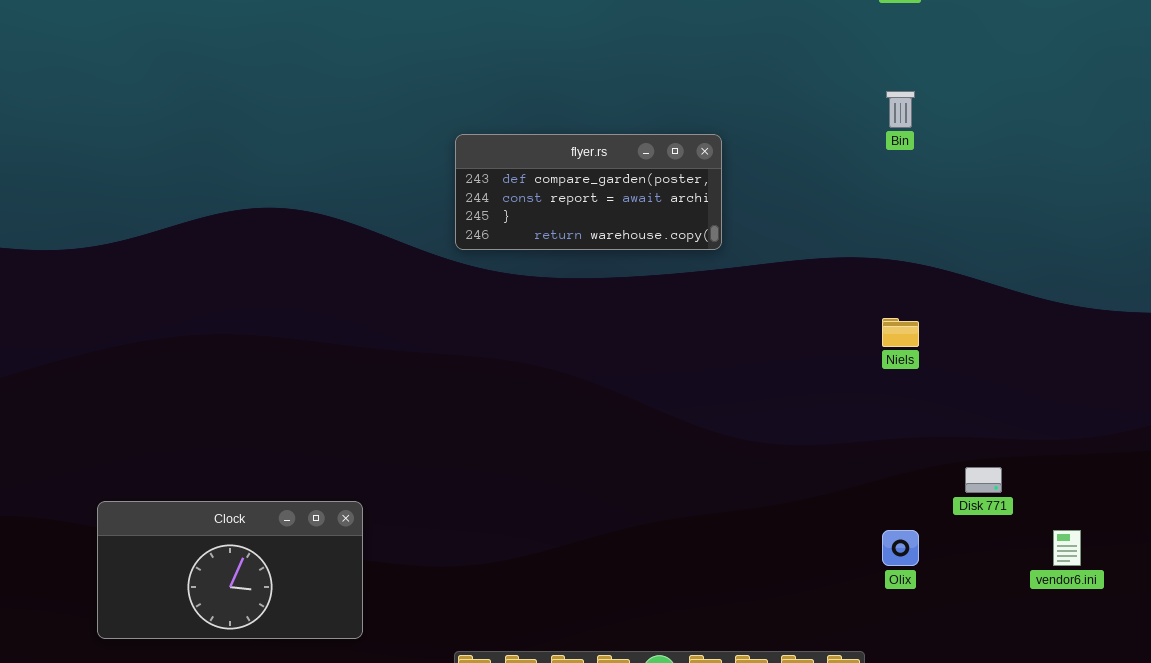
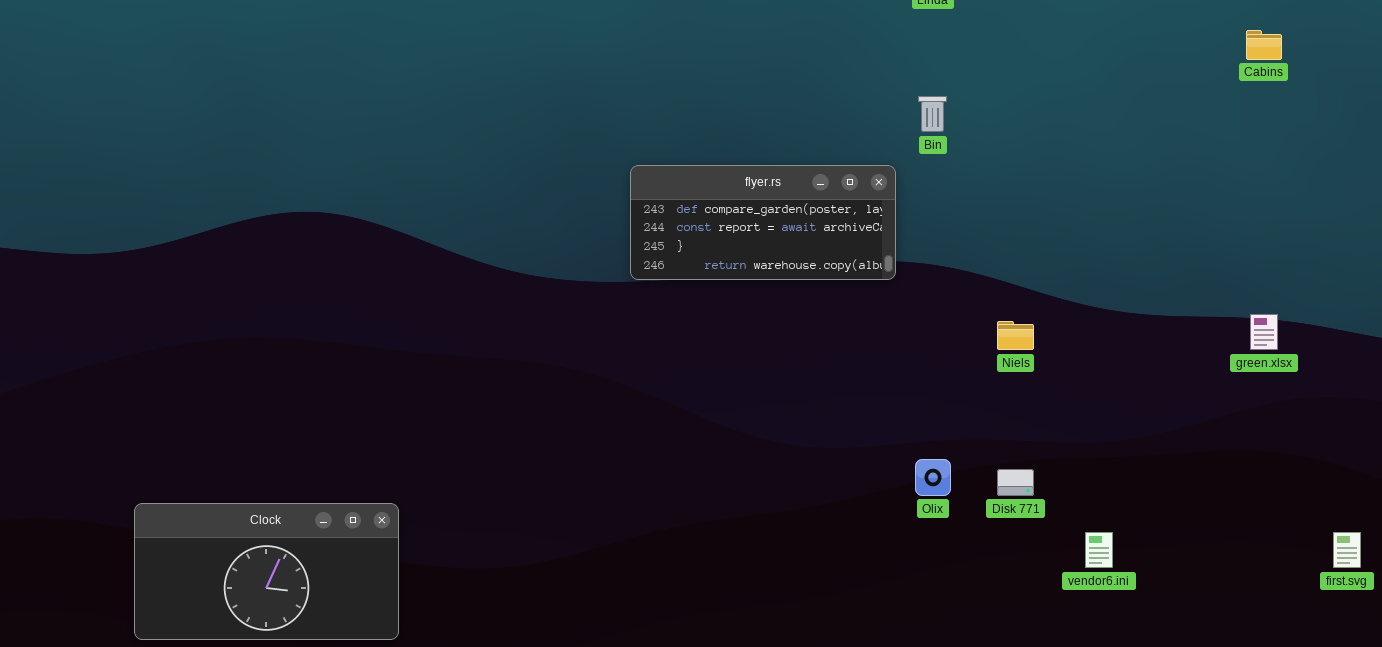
flyer.rs: [455,134,722,250] -> [630,165,896,280], moved
Niels: [882,318,919,347] -> [997,321,1034,350], moved
Olix: [882,530,919,566] -> [915,459,951,496], moved

